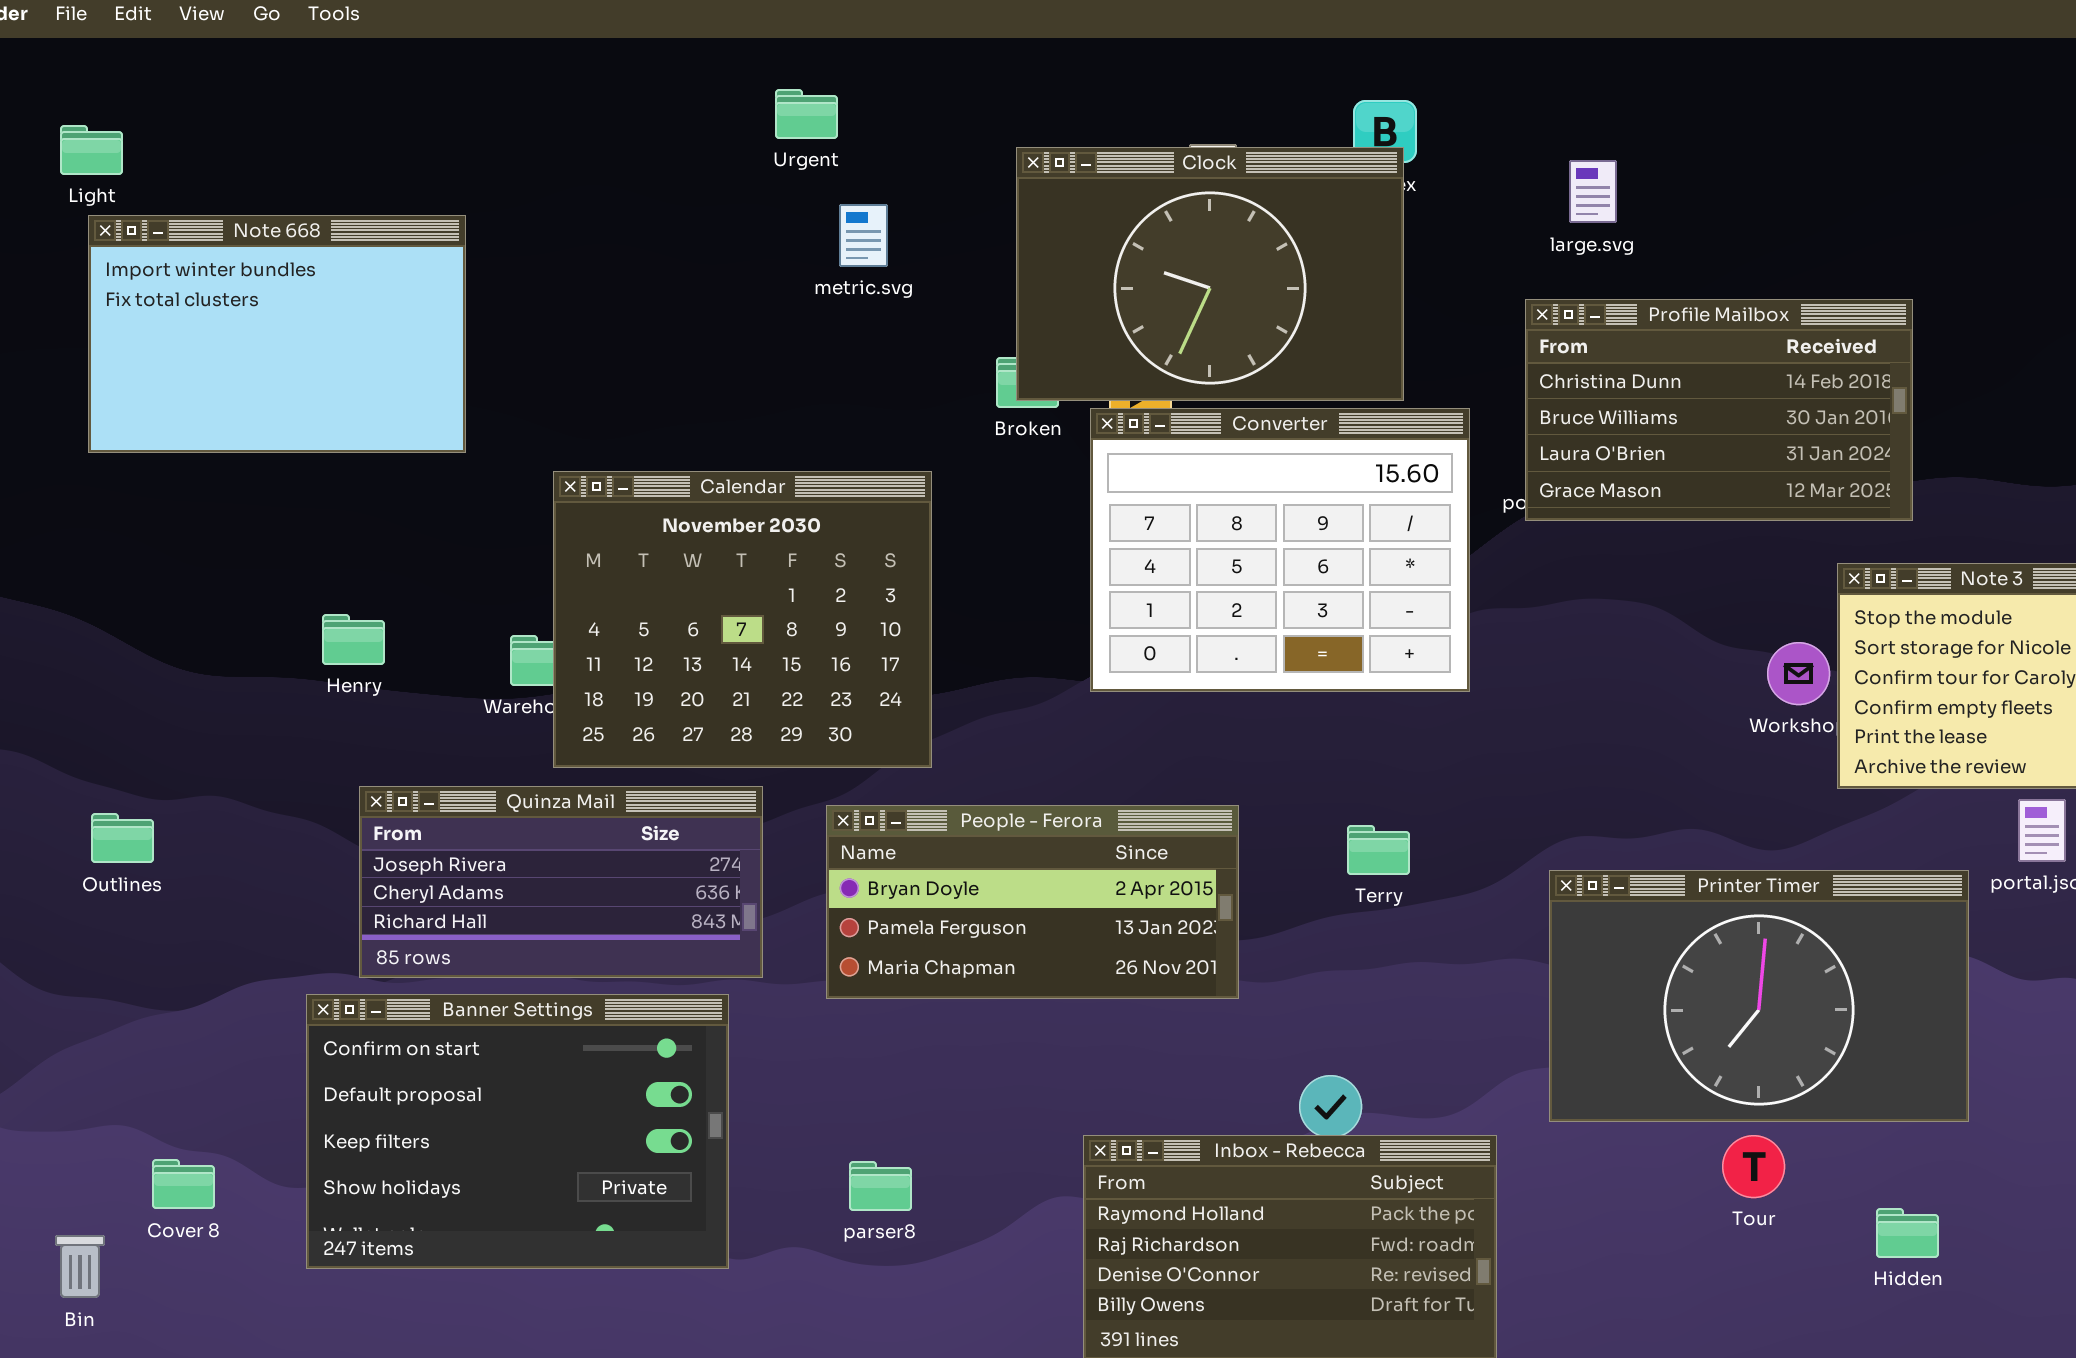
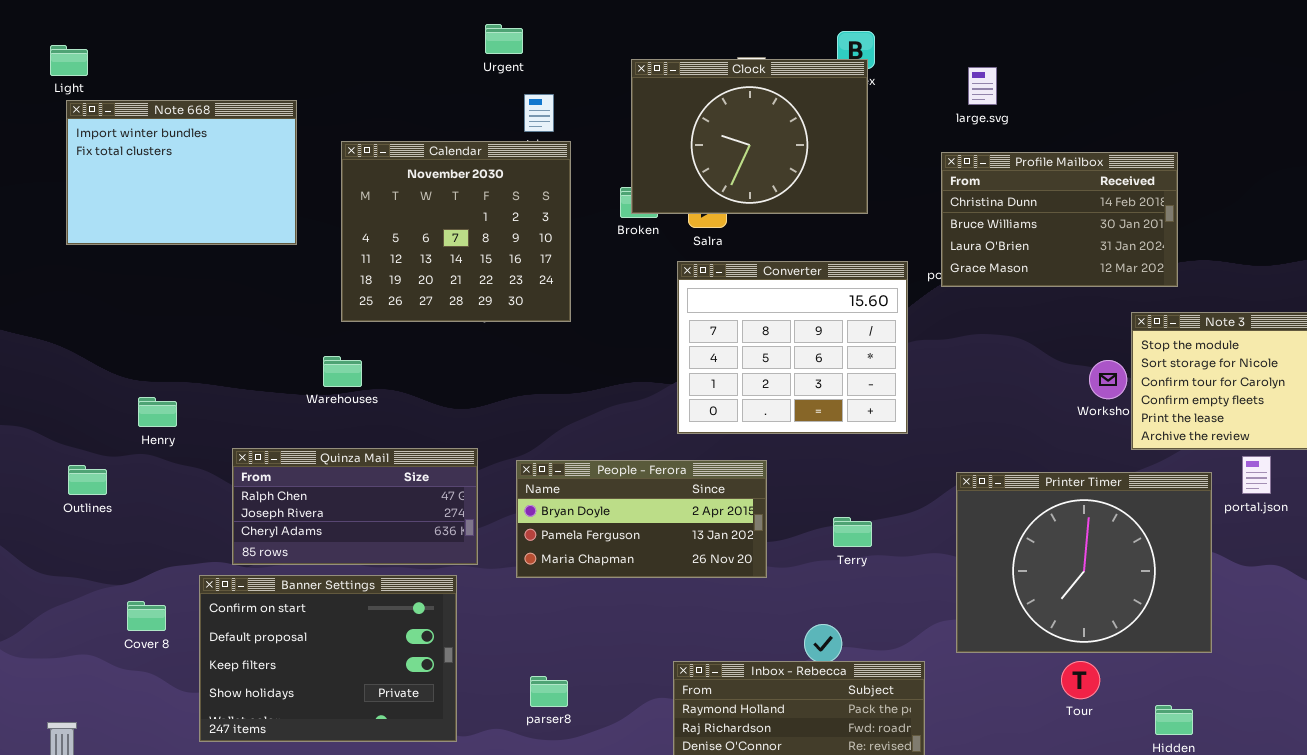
Converter: [1090,408,1470,692] -> [677,261,908,434], moved
Calendar: [553,471,932,768] -> [341,141,571,322], moved
Henry: [322,614,385,665] -> [138,397,177,427], moved
Quinza Mail: [359,786,763,978] -> [232,448,478,565], scrolled up 1 row
Terry: [1347,825,1410,875] -> [833,517,872,547], moved
Printer Timer: [1549,870,1969,1122] -> [956,472,1212,653], resized
Cover 8: [152,1159,215,1209] -> [127,601,166,631], moved

